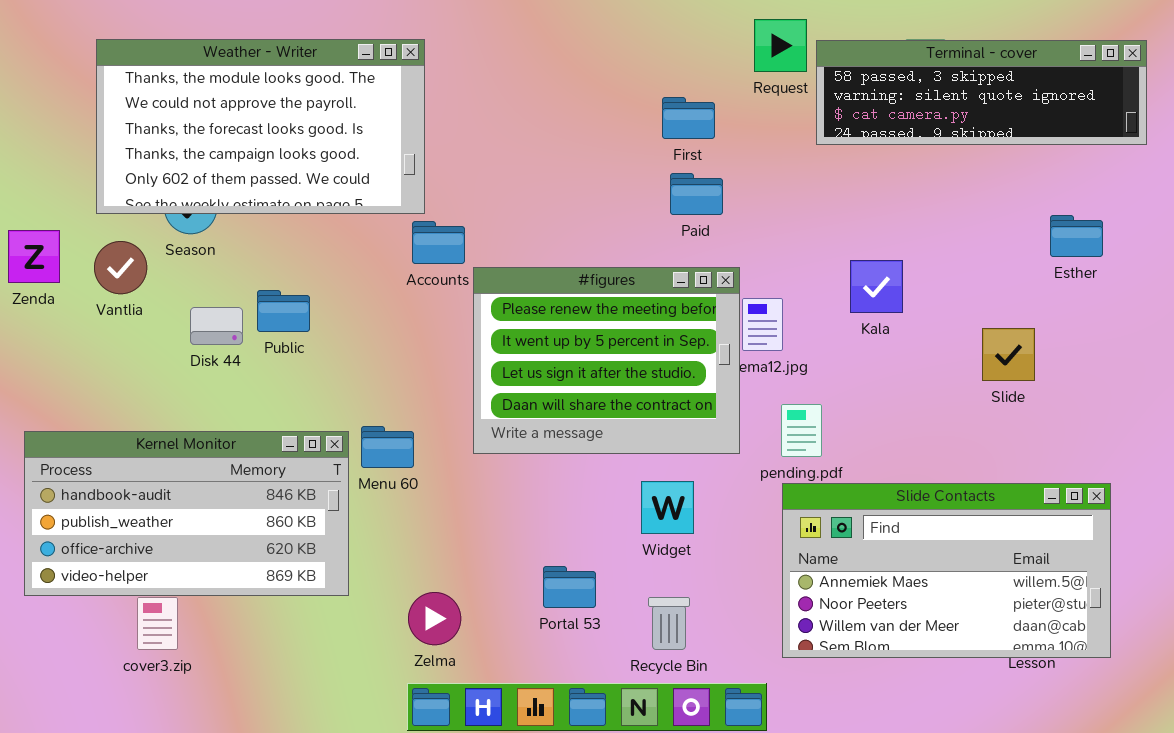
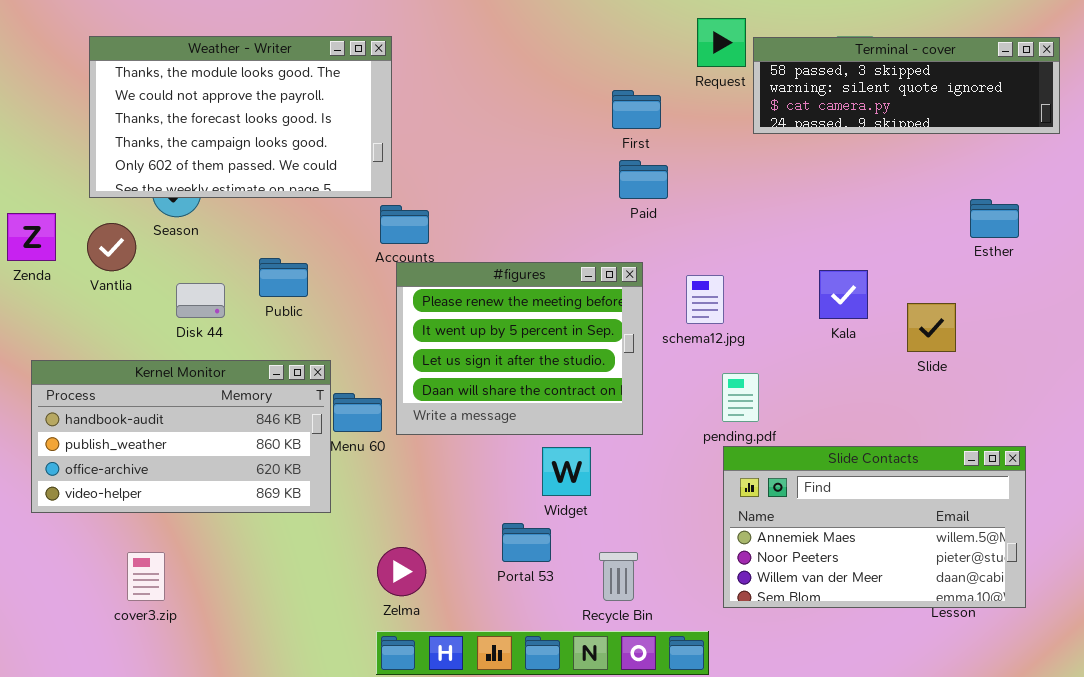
Kala: [850,260,903,313] -> [819,270,868,319], moved
#figures: [473,267,740,454] -> [396,262,643,435], moved
Public: [257,290,310,332] -> [259,258,308,297], moved
Kernel Monitor: [24,431,349,596] -> [31,360,331,513], moved
Widget: [641,481,694,534] -> [542,447,591,496], moved

